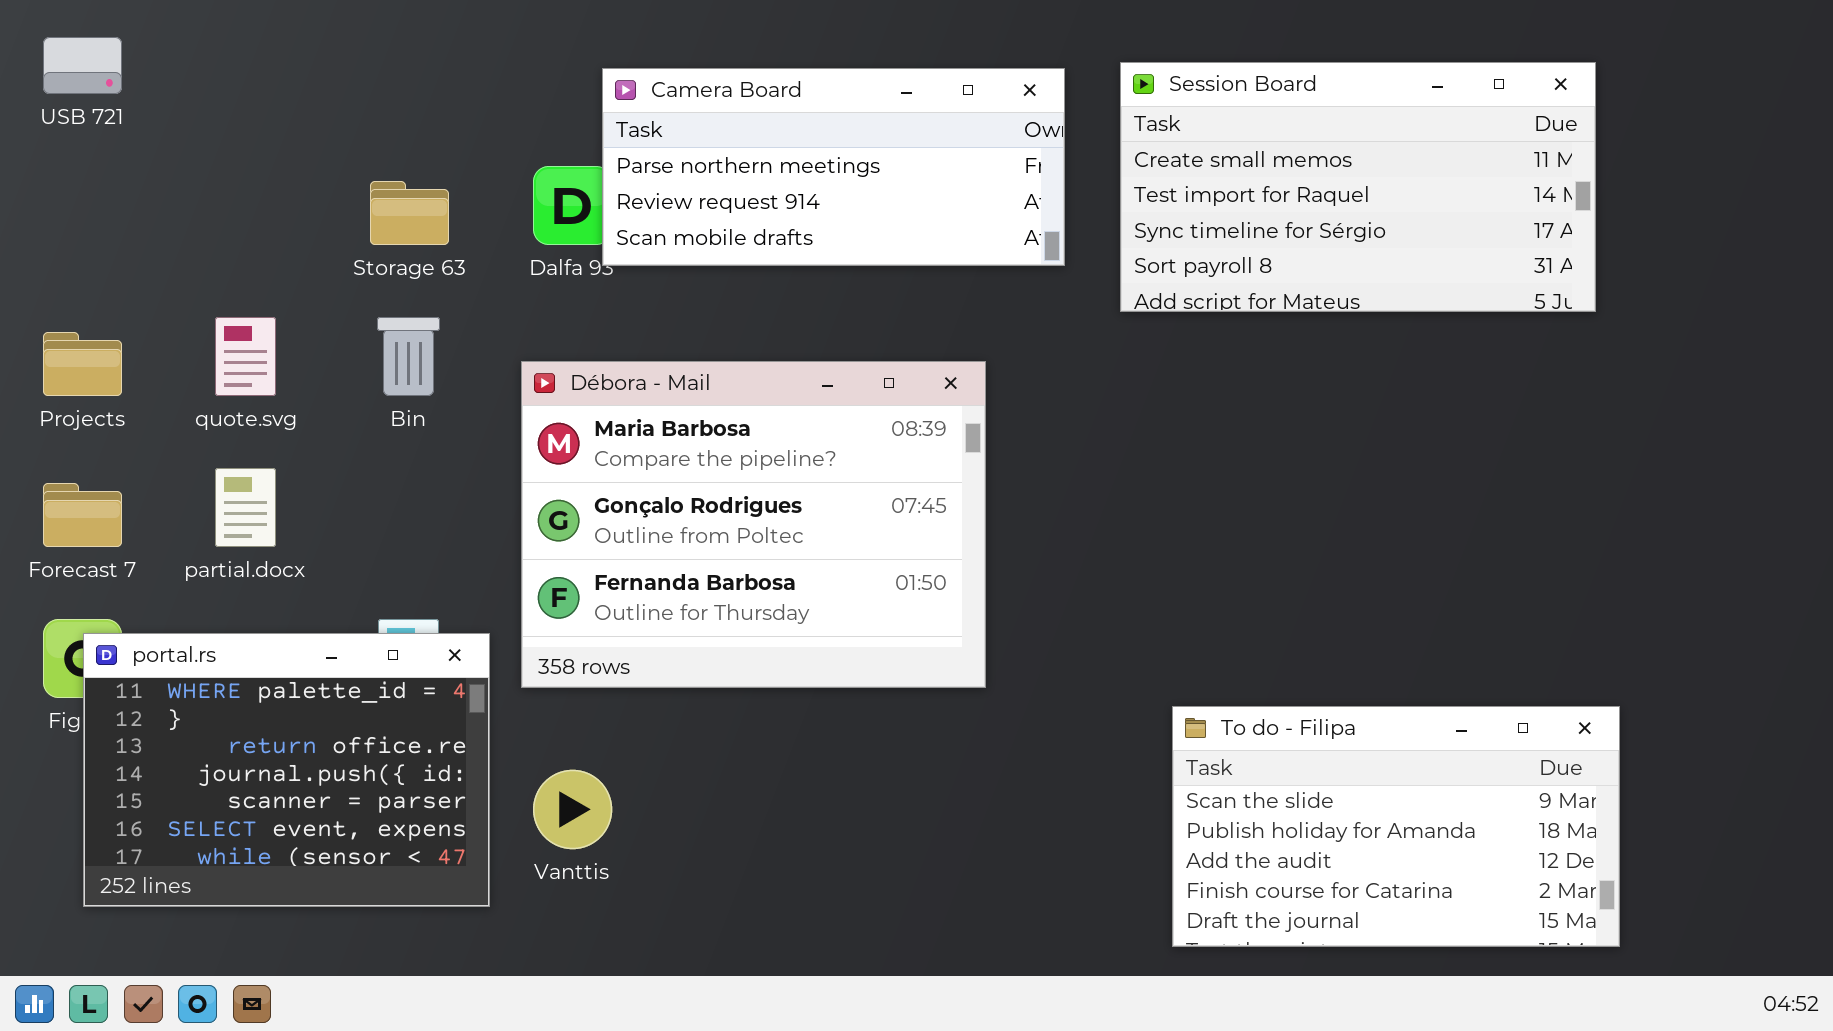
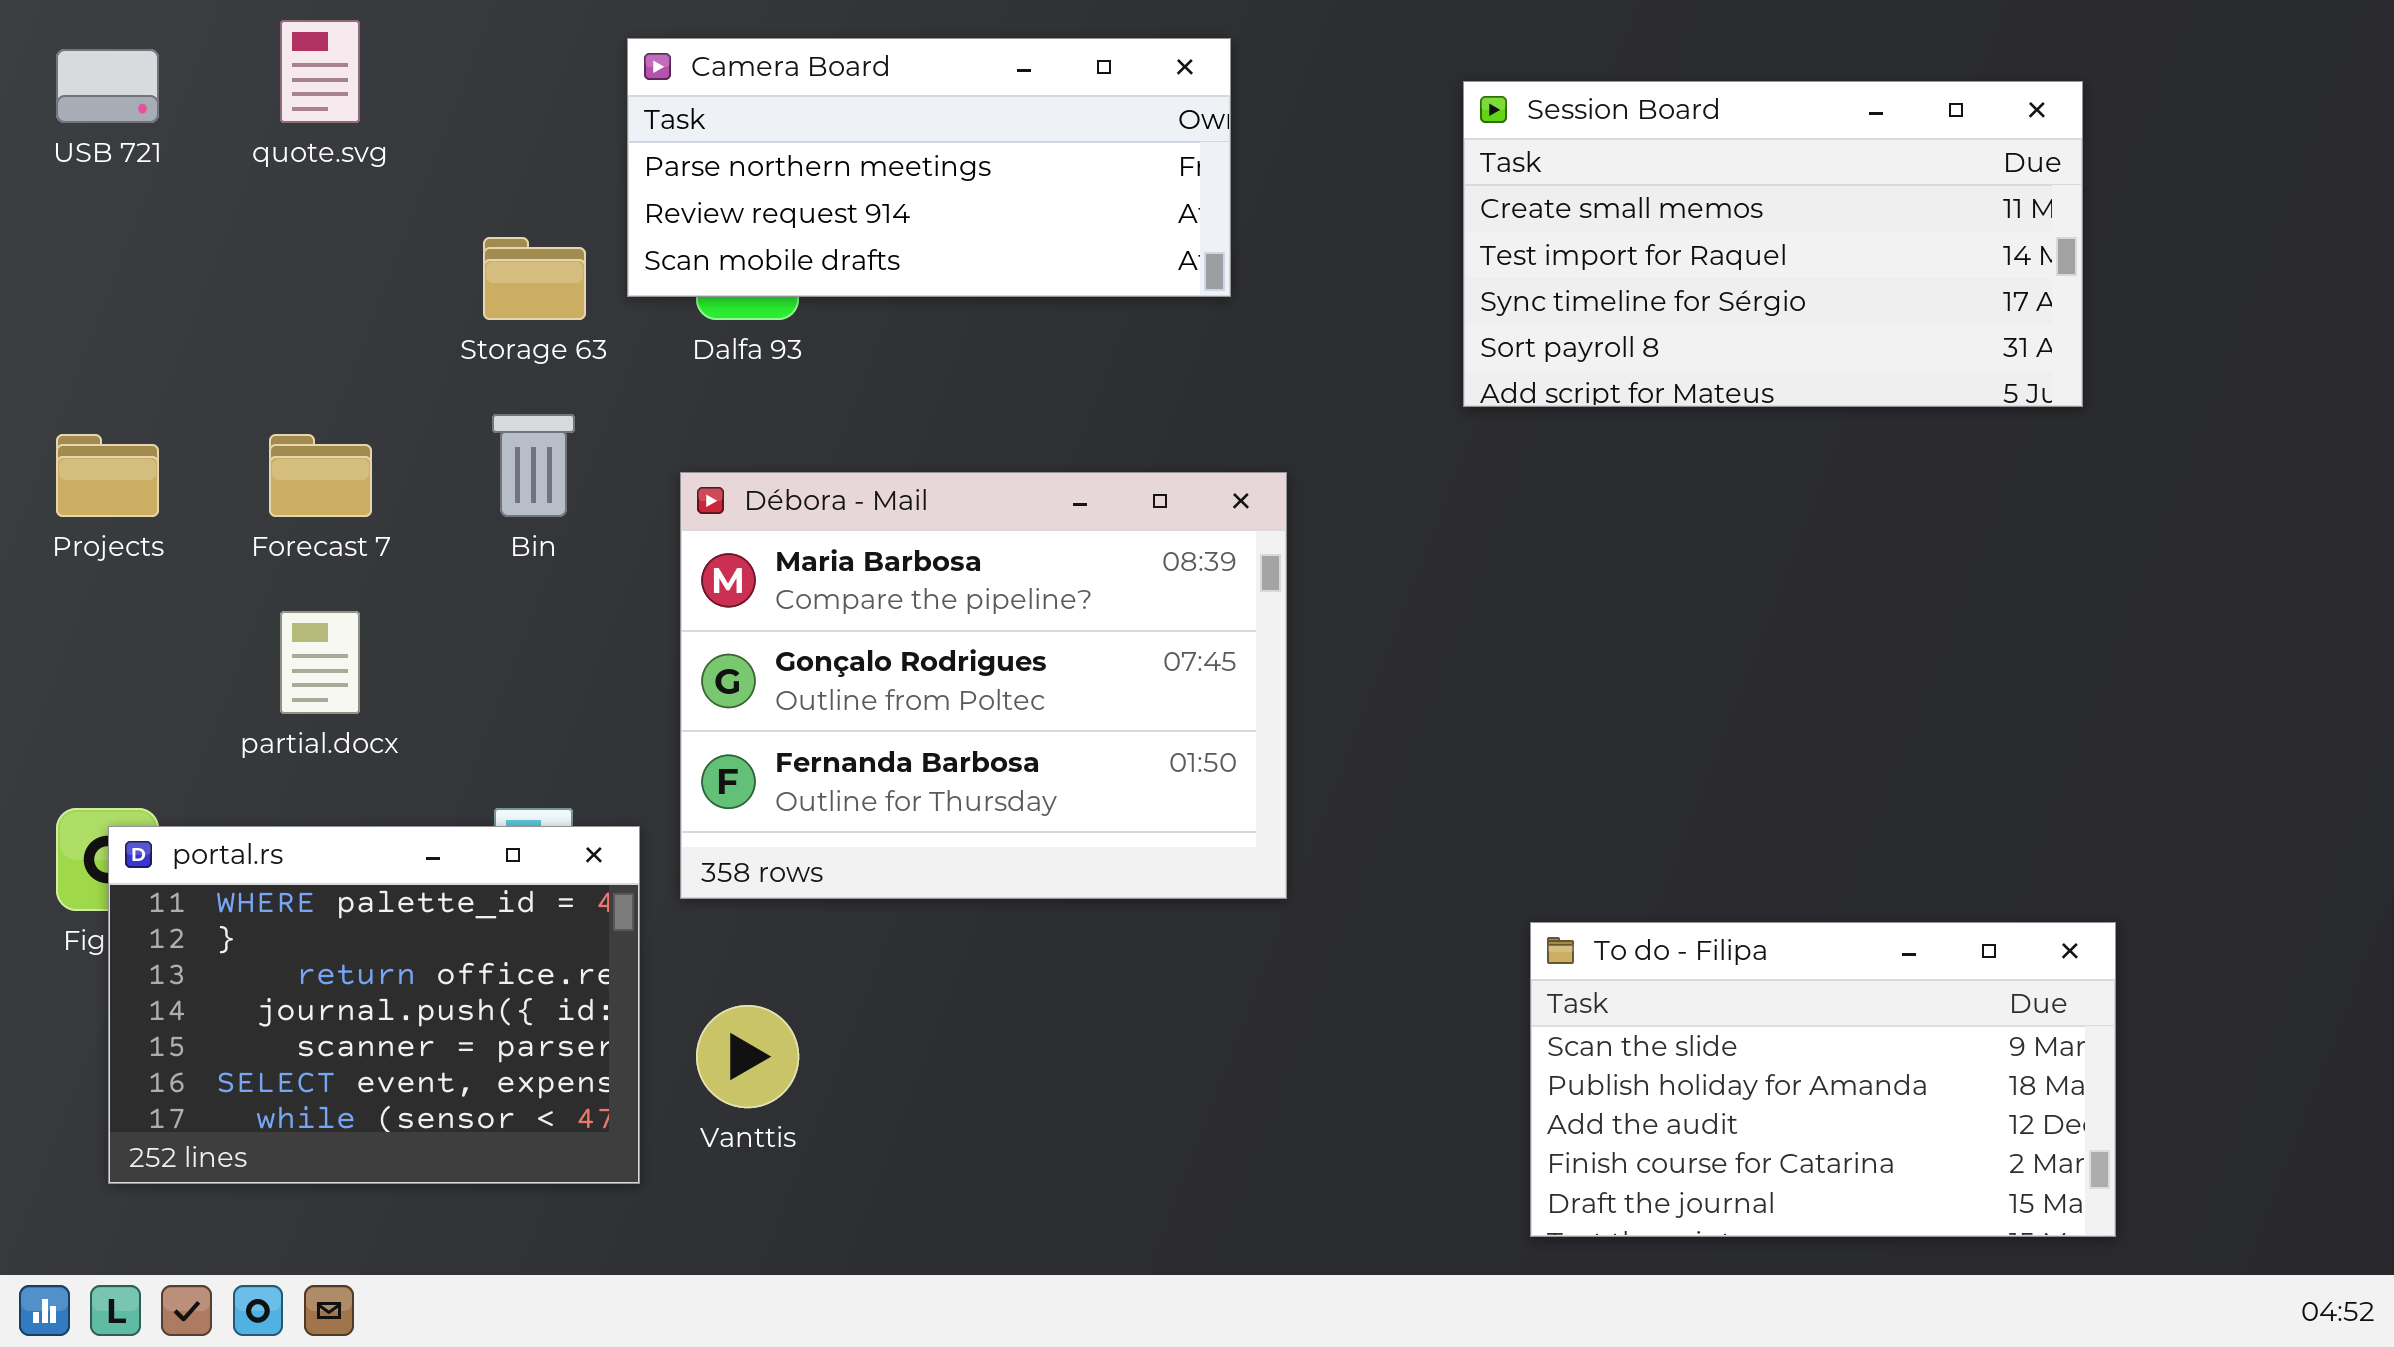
Camera Board: [602,68,1065,266] -> [627,38,1231,297], moved
quote.svg: [215,317,276,396] -> [280,20,360,123], moved
Forecast 7: [43,483,122,547] -> [269,434,372,517], moved

